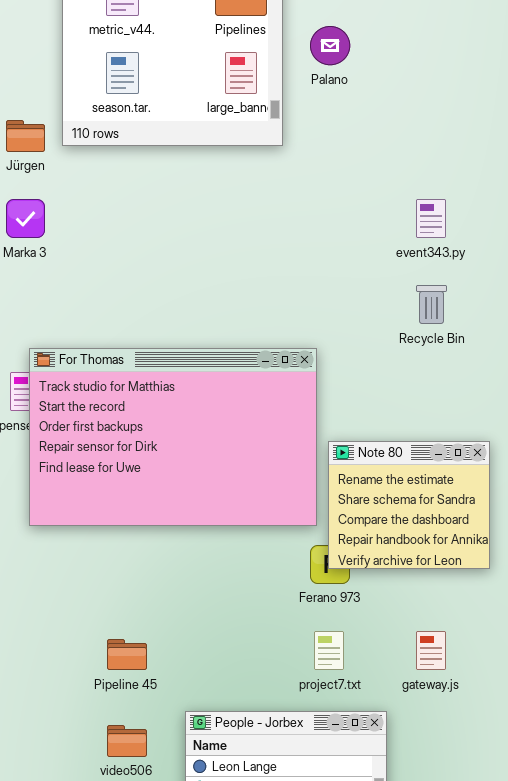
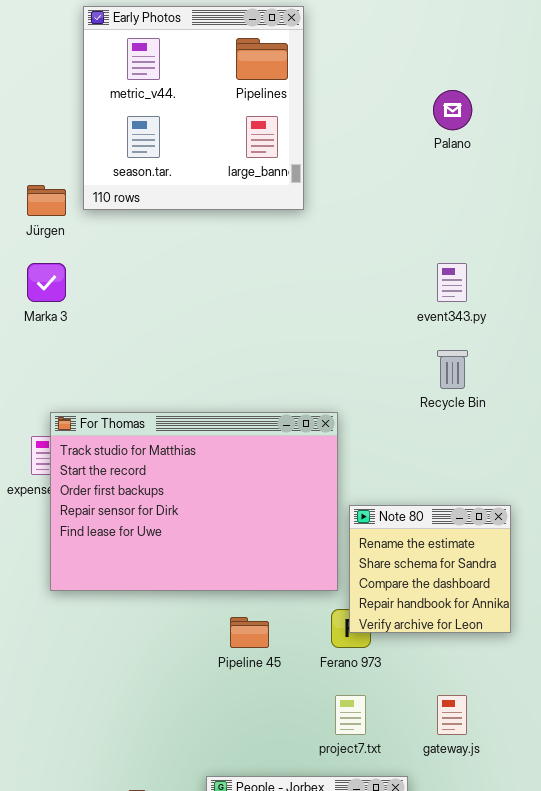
Palano: [310,26,350,65] -> [433,90,472,130], moved
Pipeline 45: [107,639,147,670] -> [230,617,269,648], moved

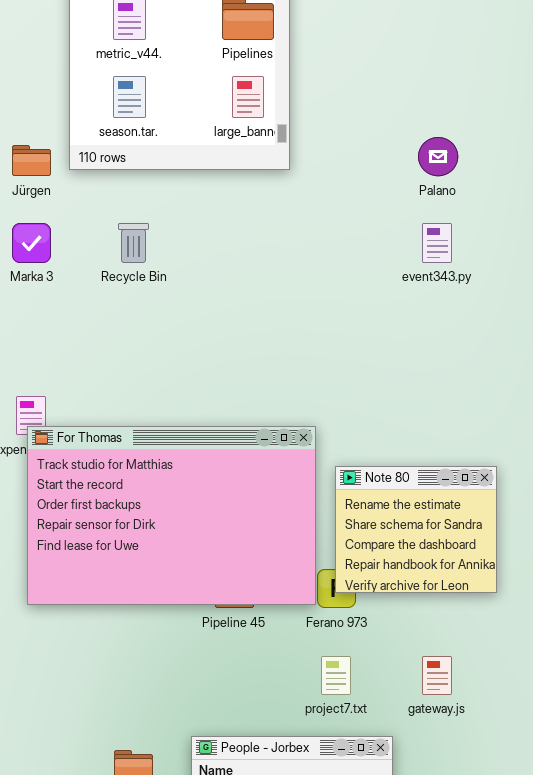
Palano: [433,90,472,130] -> [418,137,458,176], moved
Recycle Bin: [437,350,468,389] -> [118,223,149,263], moved
For Thomas: [50,412,338,591] -> [27,426,316,605], moved

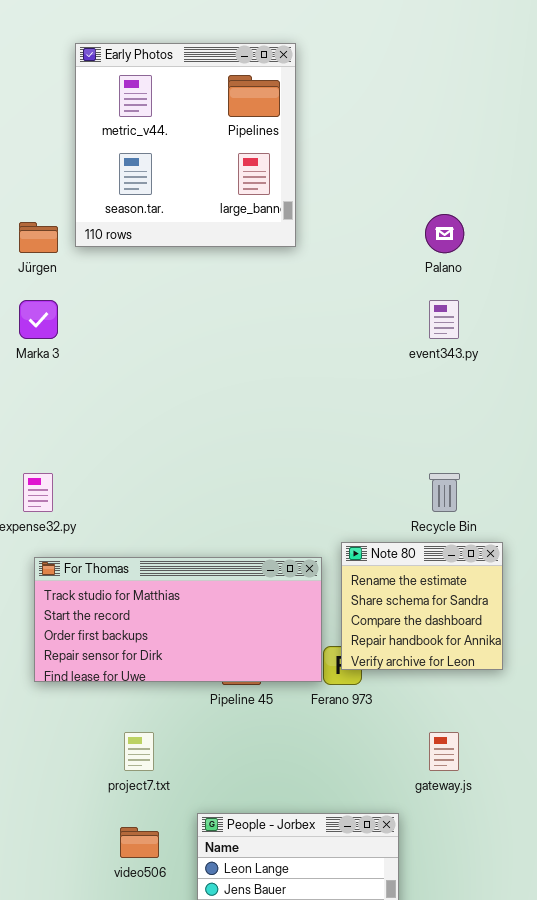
Recycle Bin: [118,223,149,263] -> [429,473,460,512], moved
For Thomas: [27,426,316,605] -> [34,557,322,682], resized
project7.txt: [321,656,351,695] -> [124,732,154,771], moved

